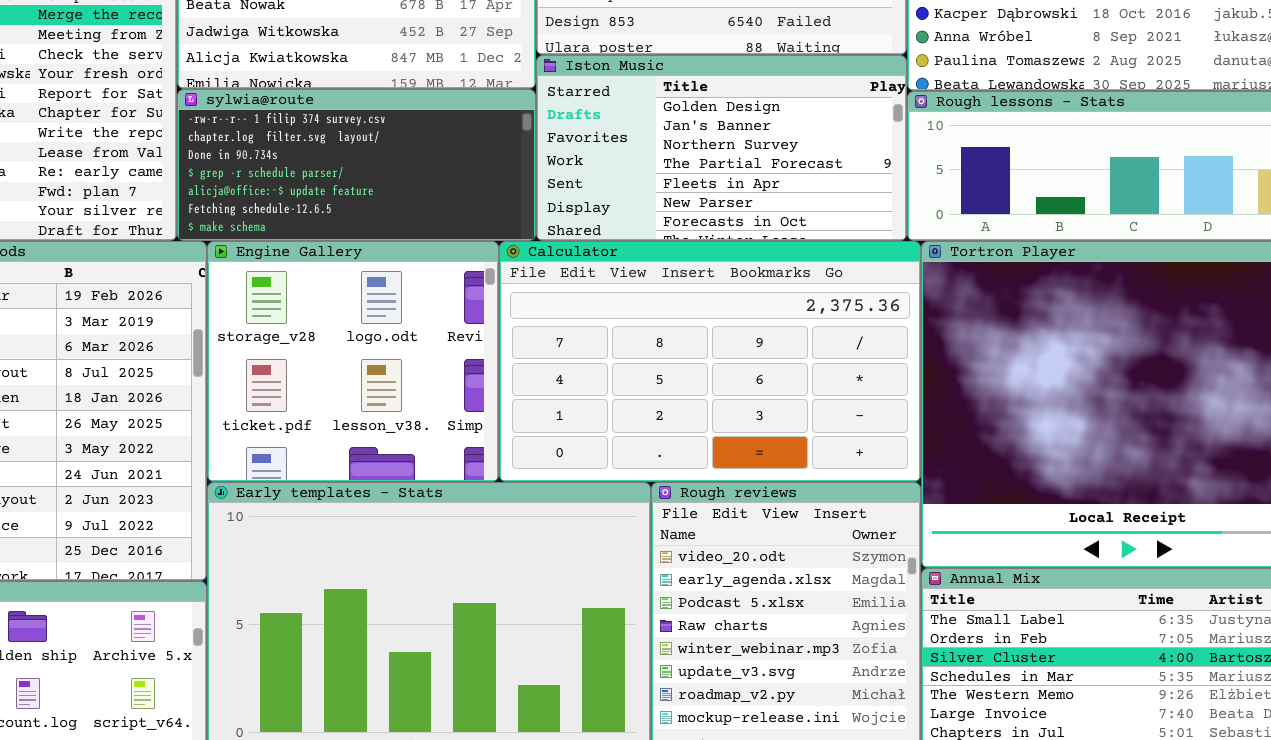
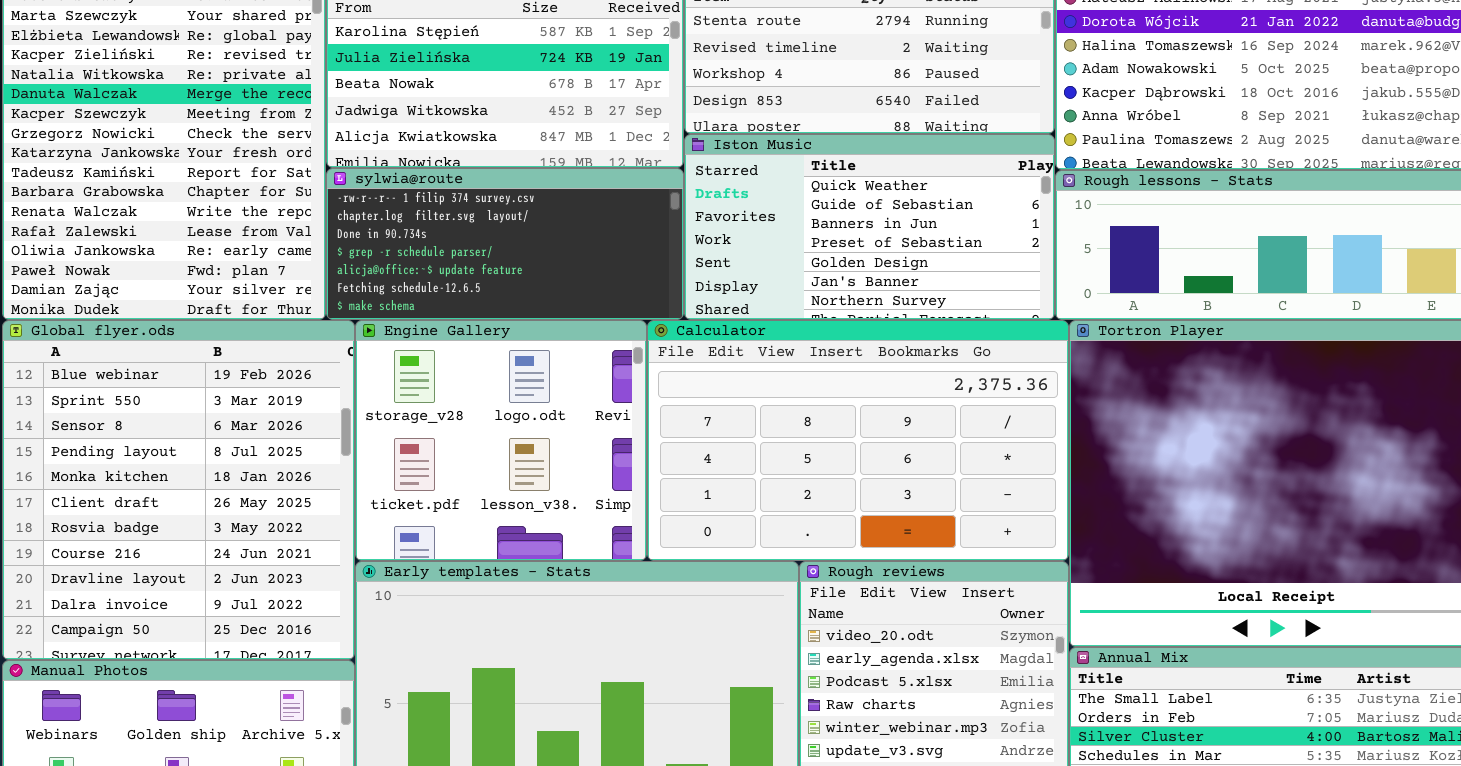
Iston Music: [536,55,907,241] -> [684,134,1055,320], scrolled up 4 rows

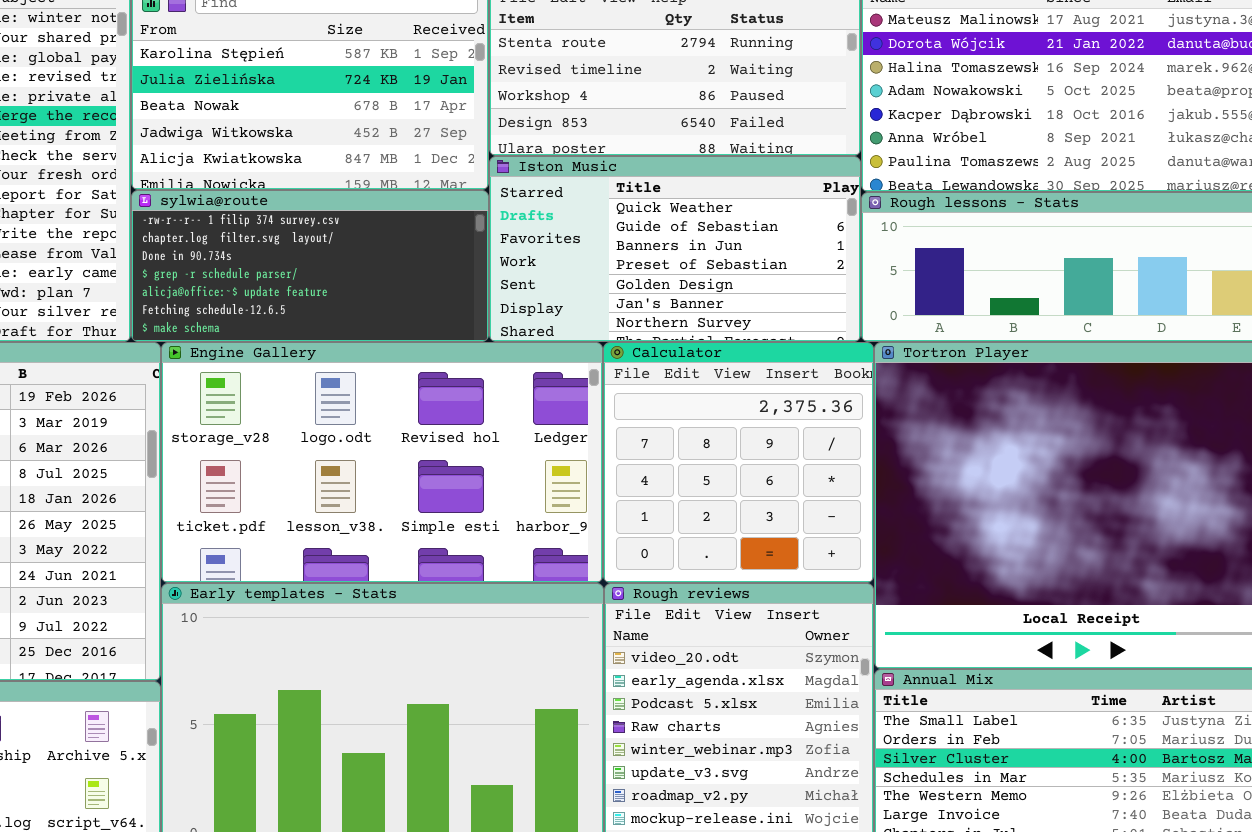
Engine Gallery: [355,320,647,561] -> [161,342,603,583], resized
Calculator: [647,320,1069,561] -> [603,342,874,583], resized

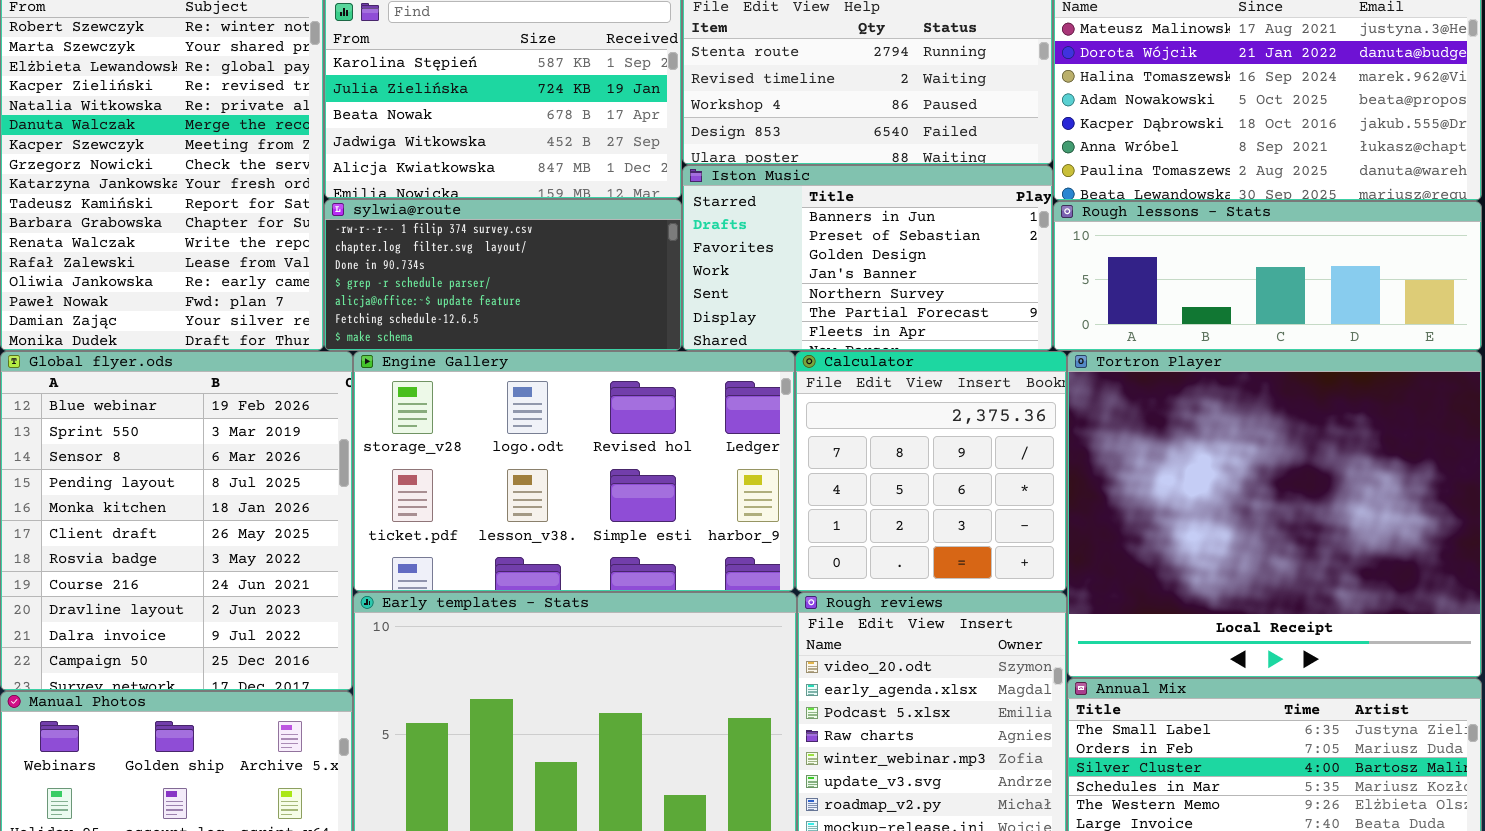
Iston Music: [489,156,861,342] -> [682,165,1053,351], scrolled down 2 rows

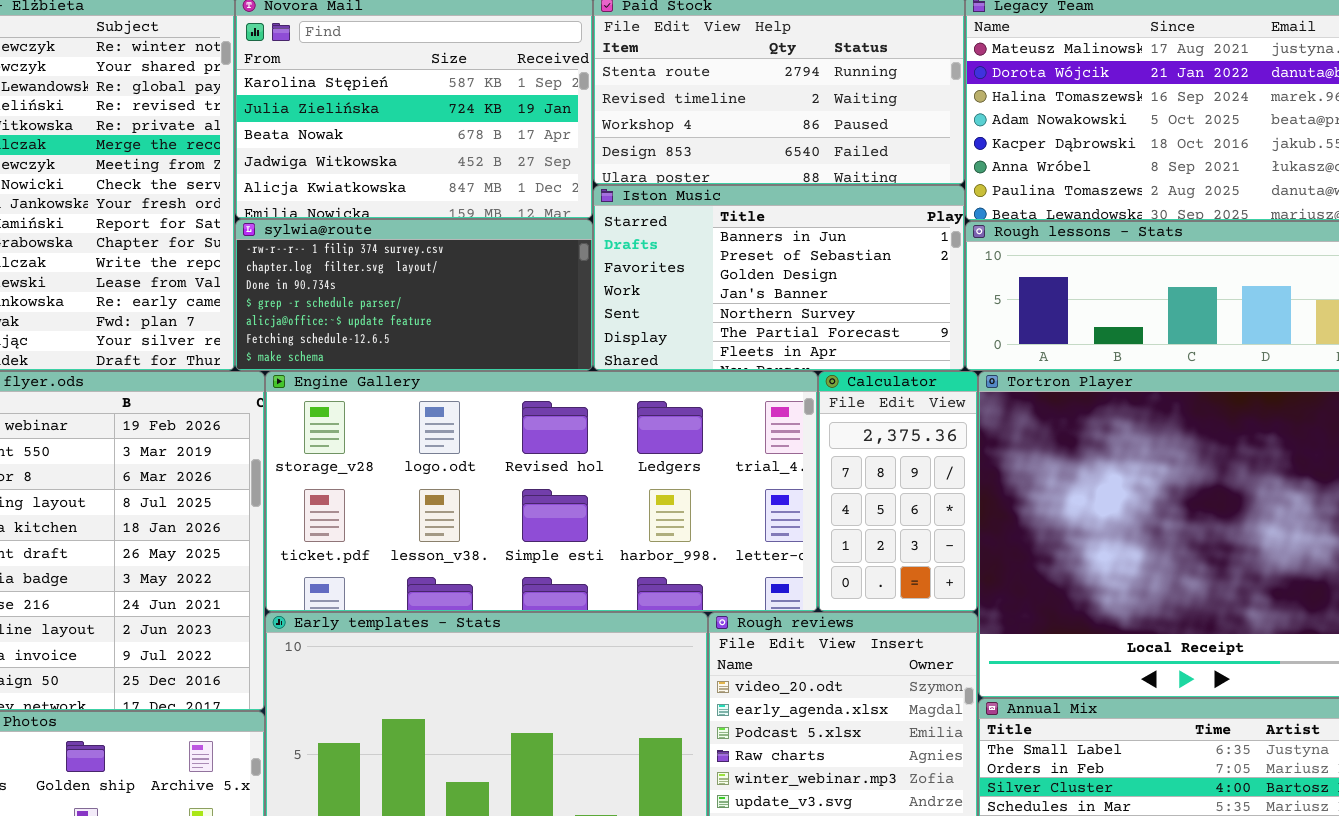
Engine Gallery: [353,351,795,592] -> [265,371,818,612], resized
Calculator: [795,351,1067,592] -> [818,371,978,612], resized

